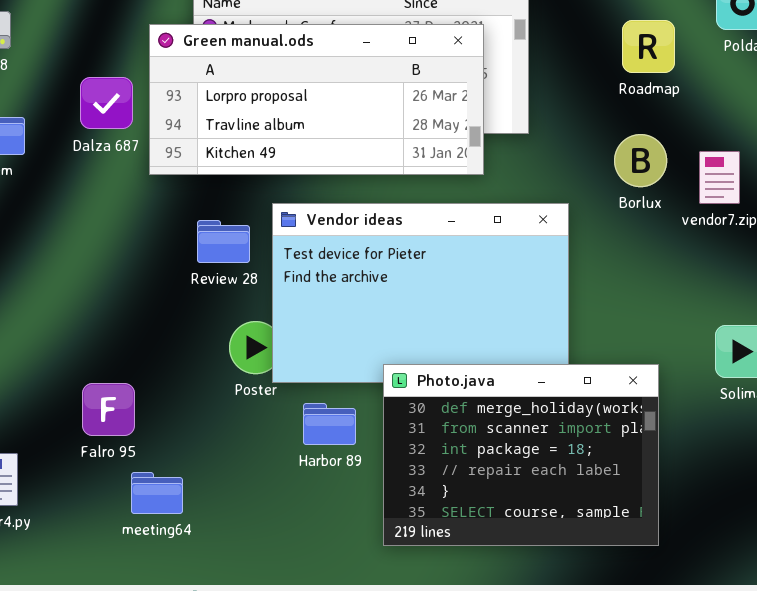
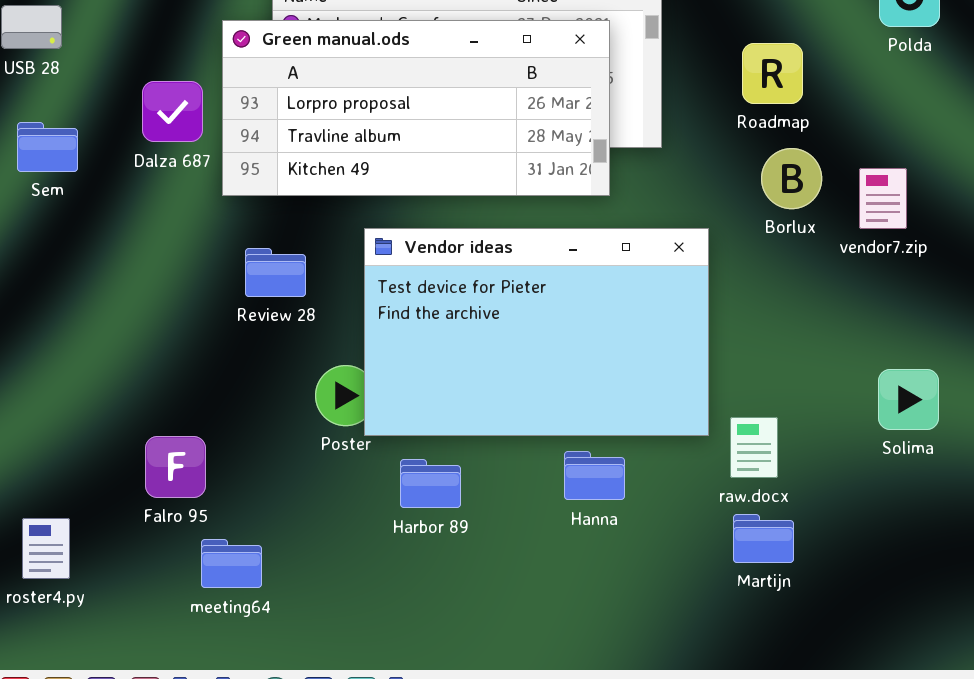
Roadmap: [622,20,675,73] -> [742,43,803,104], moved
Review 28: [197,220,250,263] -> [245,248,306,297], moved
Photo.java: [383,364,659,546] -> none, closed

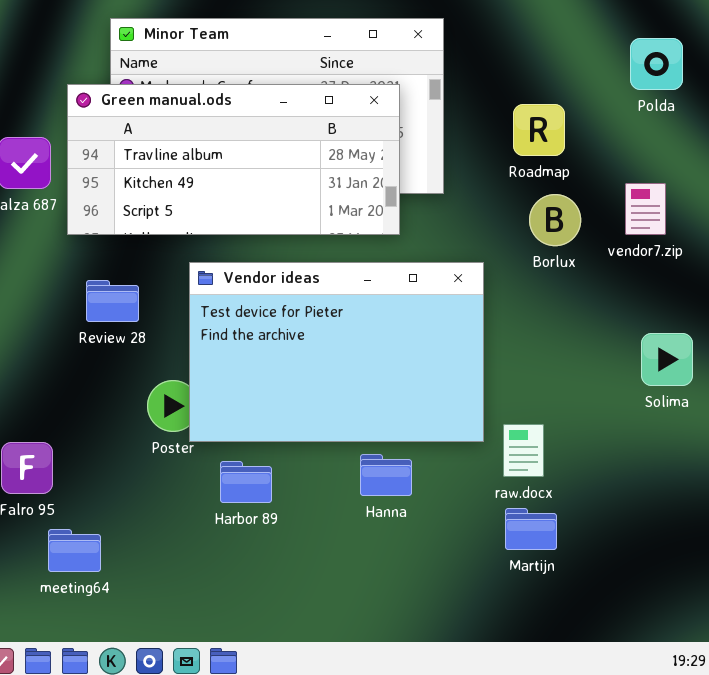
Green manual.ods: [222,20,610,196] -> [67,84,400,235], scrolled down 1 row
vendor7.zip: [859,168,907,229] -> [625,183,666,235], moved
Solima: [878,369,939,430] -> [641,333,693,386], moved

